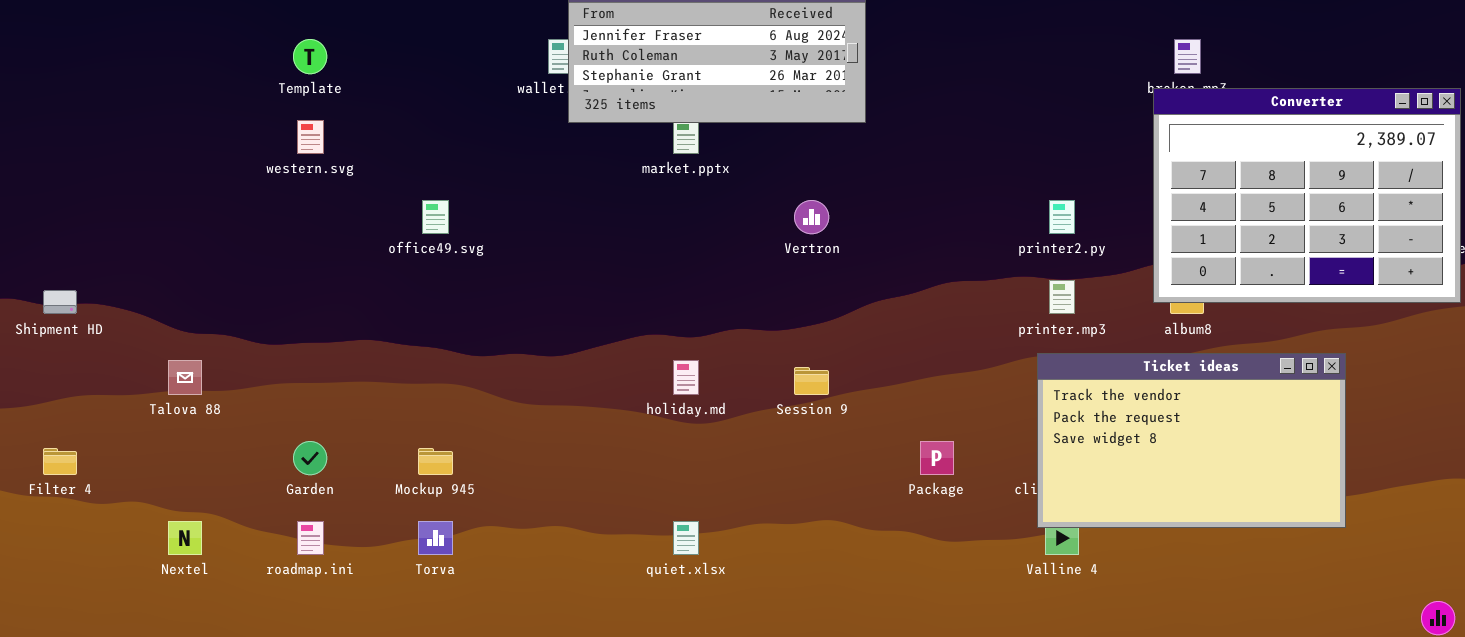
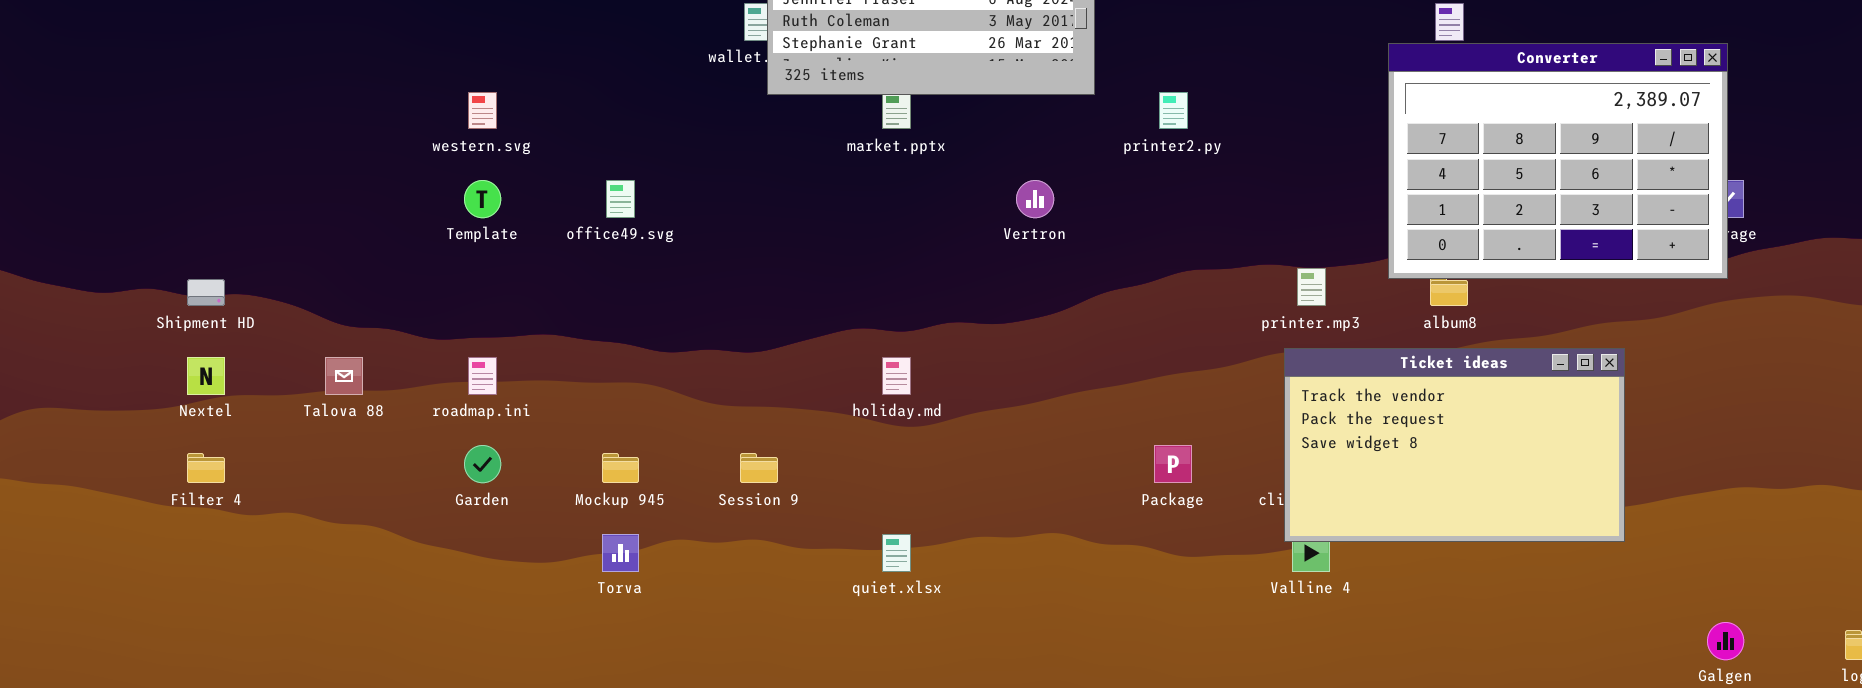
Template: [293,39,327,74] -> [464,180,501,218], moved
Converter: [1153,88,1461,303] -> [1388,43,1728,279], moved
printer2.py: [1049,200,1075,234] -> [1159,92,1188,129], moved
Session 9: [794,367,829,395] -> [740,453,778,483], moved
Nextel: [168,521,202,555] -> [187,357,225,395], moved
roadmap.ini: [297,521,324,555] -> [468,357,497,395], moved

